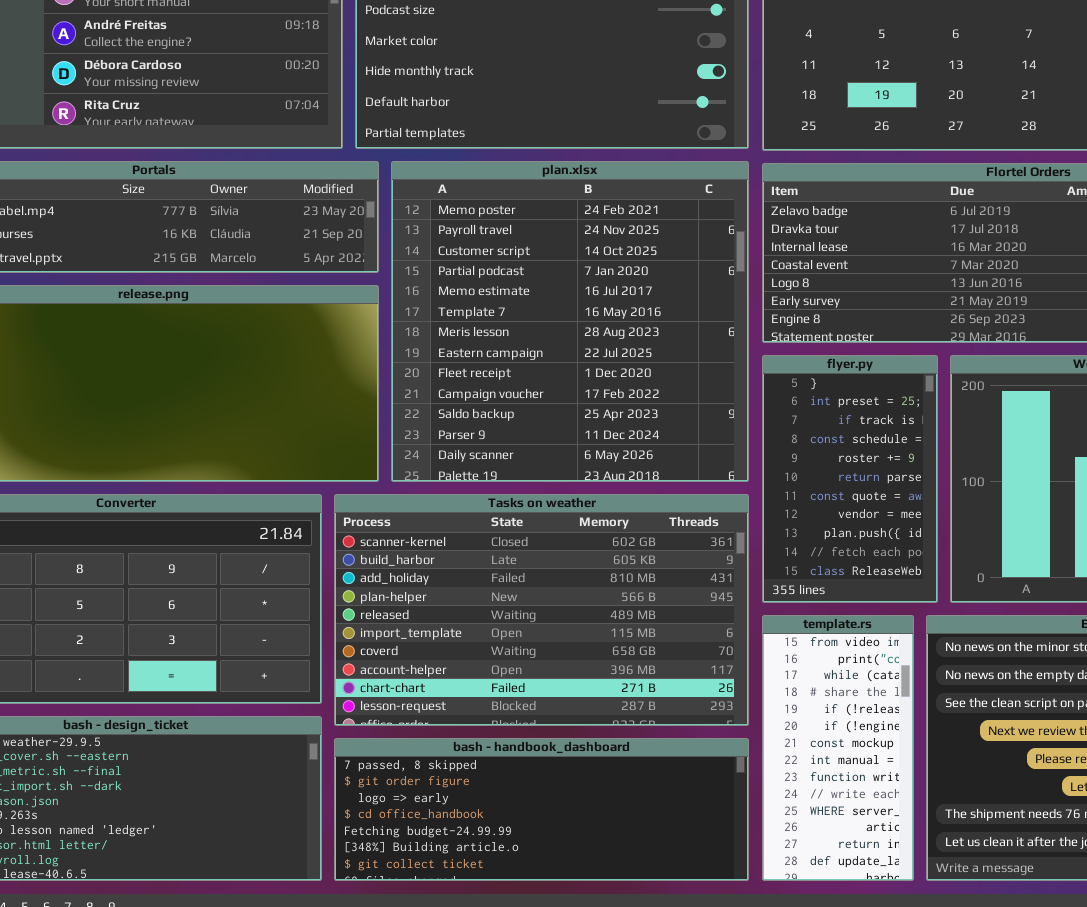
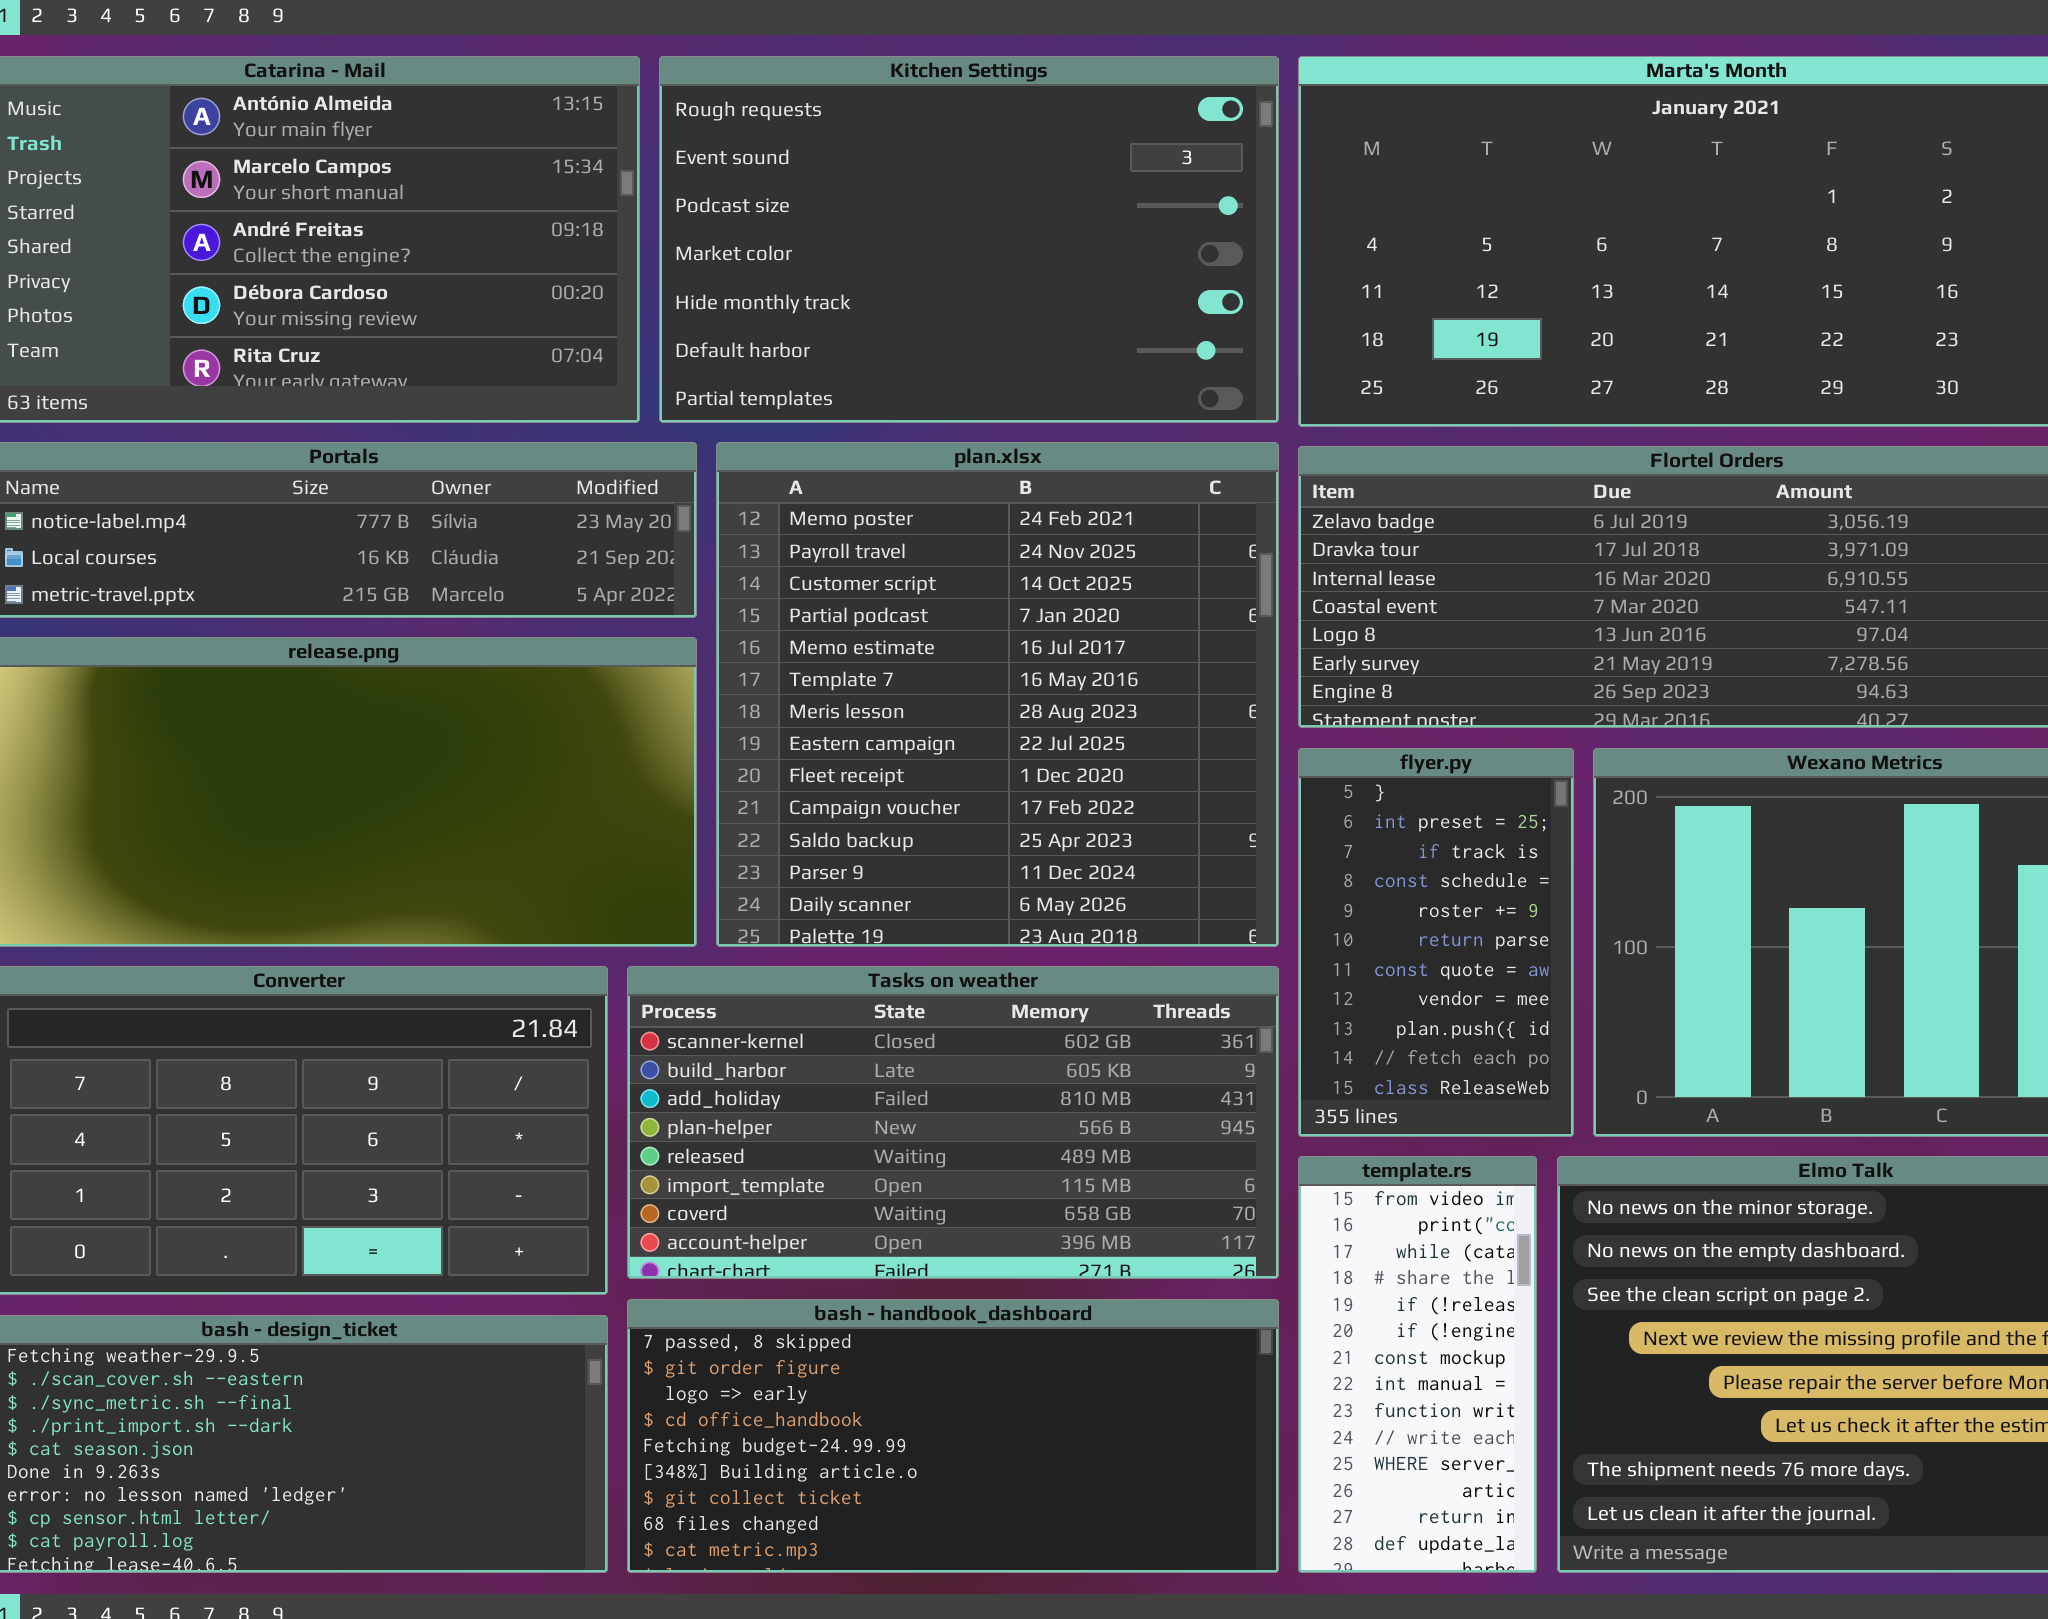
Tasks on weather: [334,494,749,726] -> [627,966,1279,1279], resized
bash - handbook_dashboard: [334,738,749,881] -> [627,1299,1279,1573], resized

